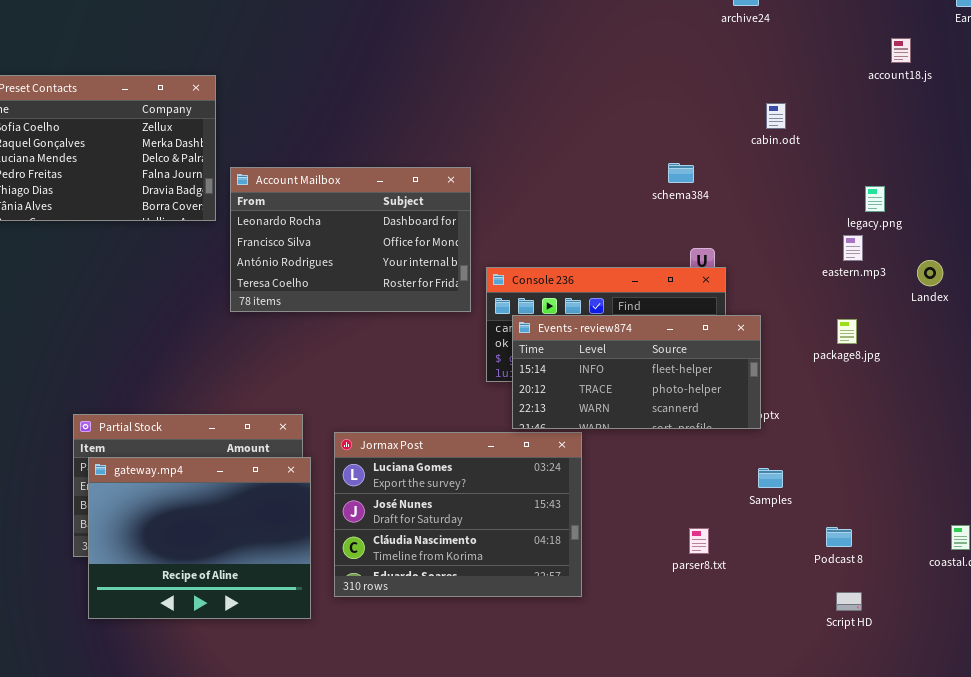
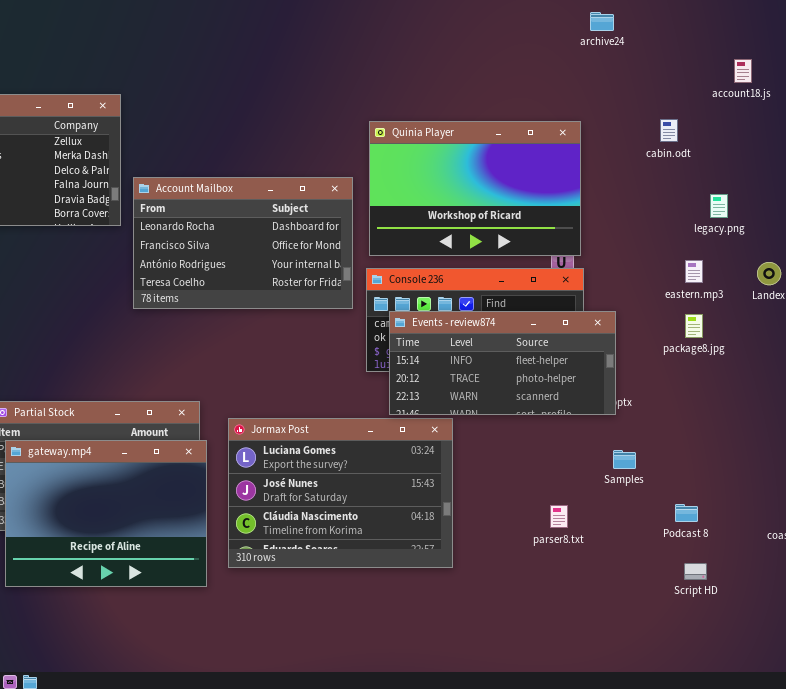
cabin.odt: [766,103,786,129] -> [660,119,678,142], moved
Quinia Player: none -> [369,121,581,256], opened
eastern.mp3: [843,235,863,261] -> [685,260,703,283], moved

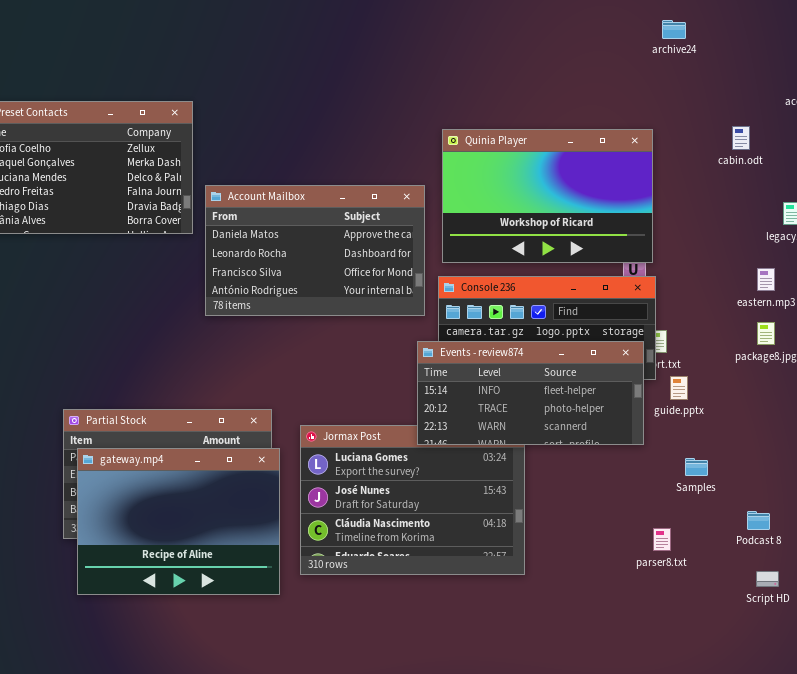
Account Mailbox: [133,177,353,309] -> [205,185,425,316], scrolled up 1 row
Events - review874: [389,311,616,415] -> [417,341,644,445], moved
parser8.txt: [550,505,568,528] -> [653,528,671,551], moved

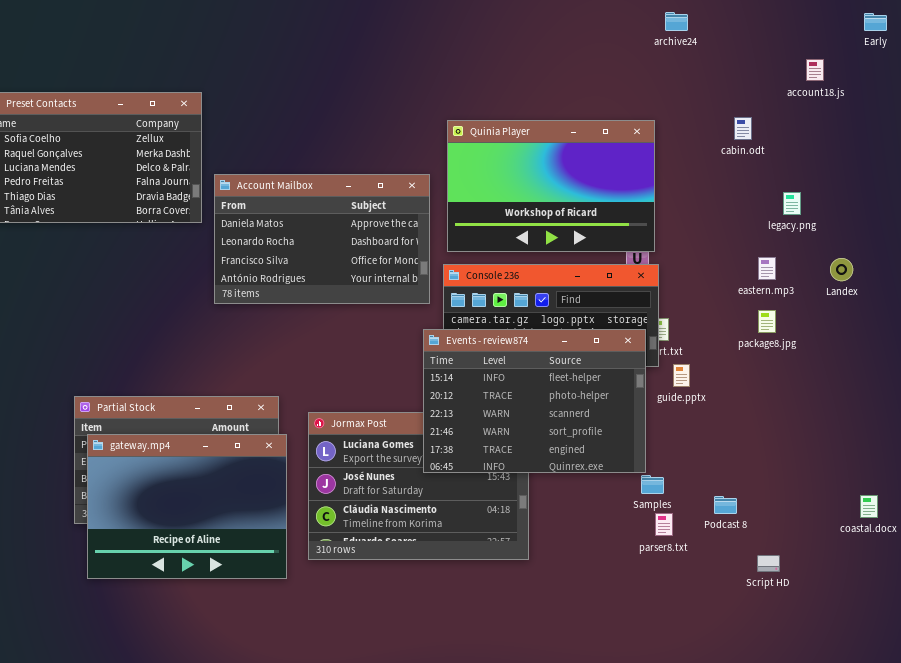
Events - review874: [417,341,644,445] -> [423,329,646,473], resized
Samples: [685,458,708,476] -> [641,475,664,494], moved
Podcast 8: [747,511,770,530] -> [714,496,737,514], moved

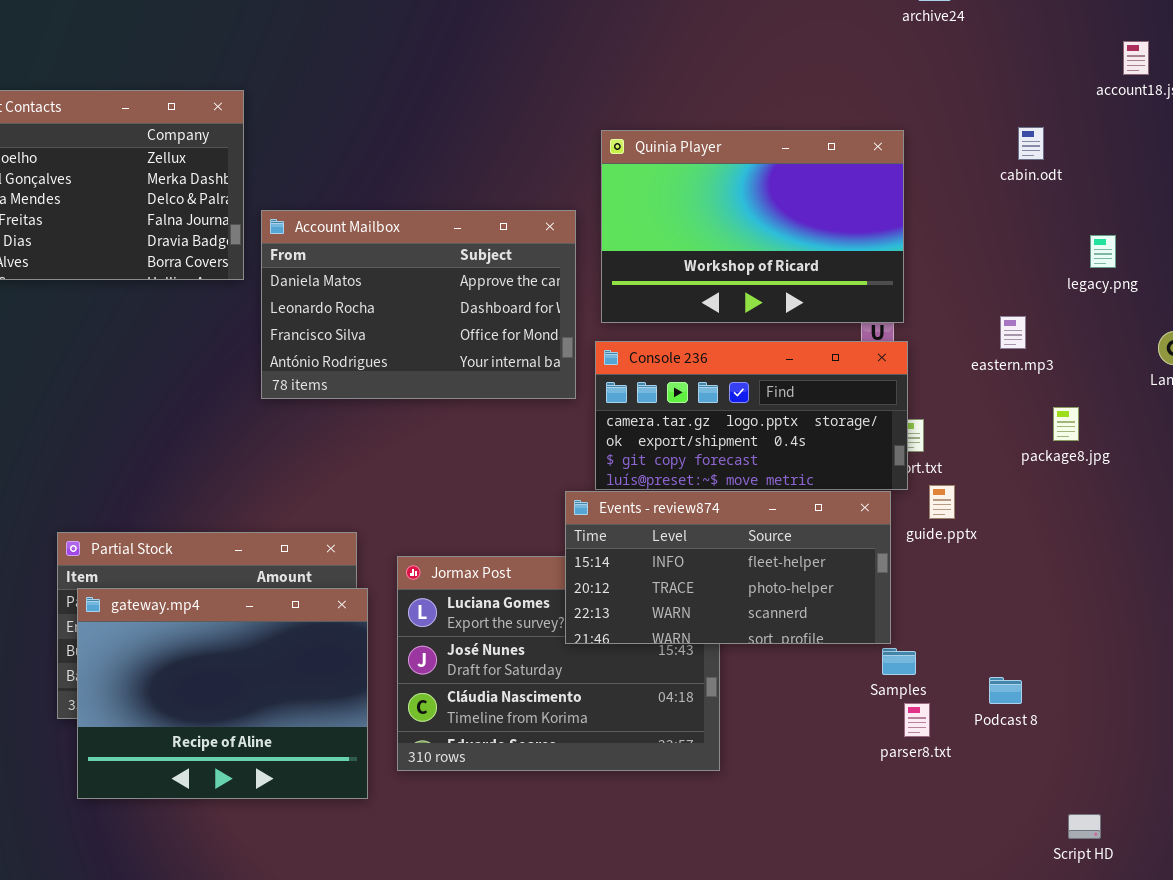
eastern.mp3: [758,257,776,280] -> [1000,316,1026,349], moved
Events - review874: [423,329,646,473] -> [565,491,891,644], resized
Script HD: [757,555,780,572] -> [1068,814,1101,839], moved

